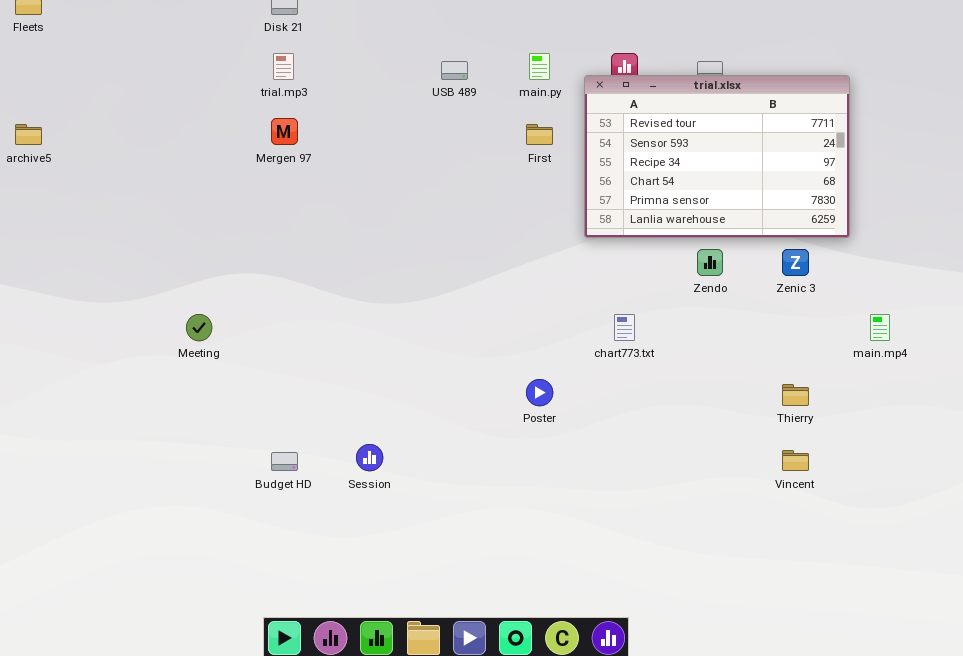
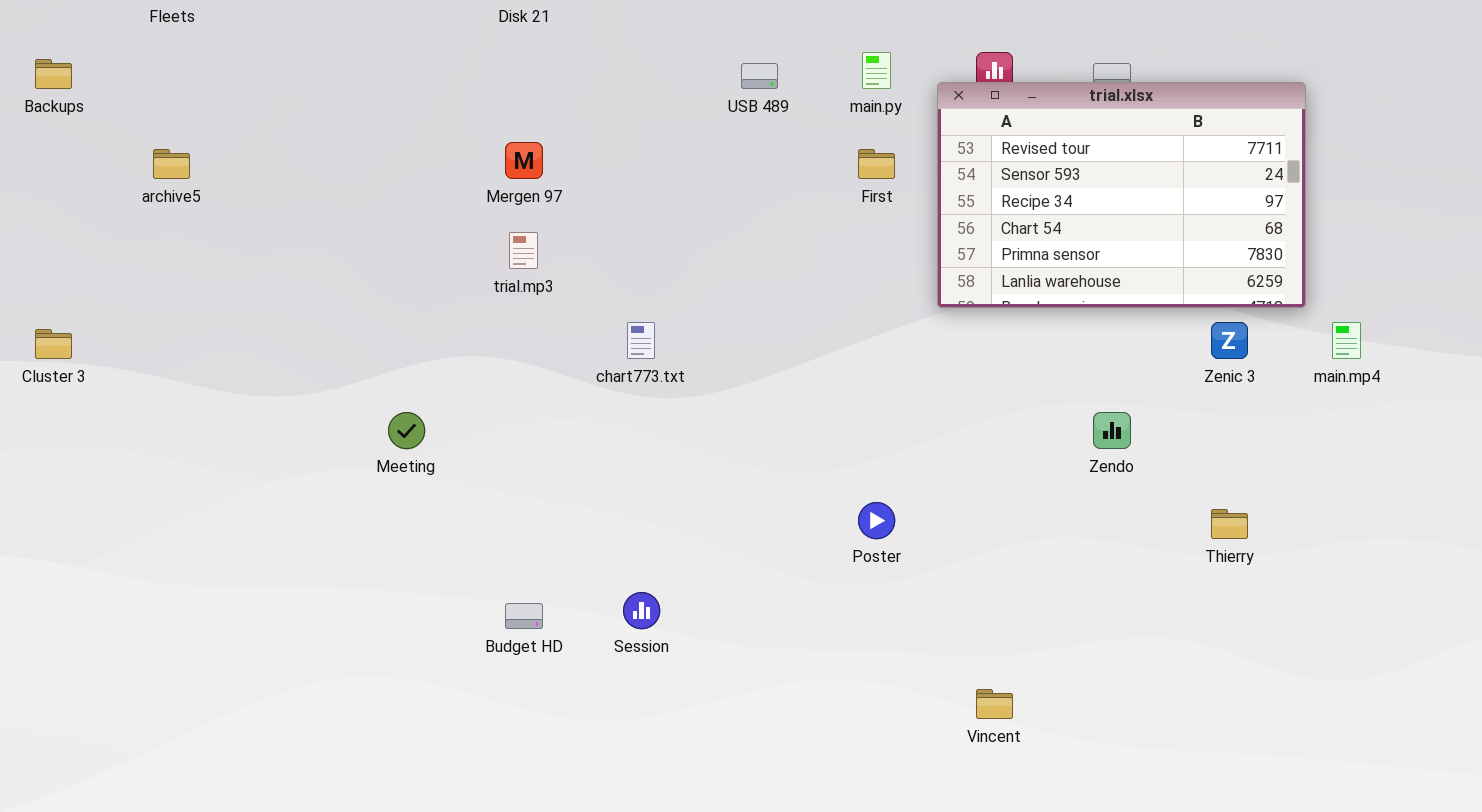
trial.mp3: [273,53,294,80] -> [509,232,538,269], moved
Zendo: [697,249,723,276] -> [1093,412,1131,449], moved
chart773.txt: [614,314,635,341] -> [627,322,655,359], moved
main.mp4: [870,314,890,341] -> [1332,322,1361,359], moved
Vincent: [782,450,809,471] -> [976,689,1013,719], moved

